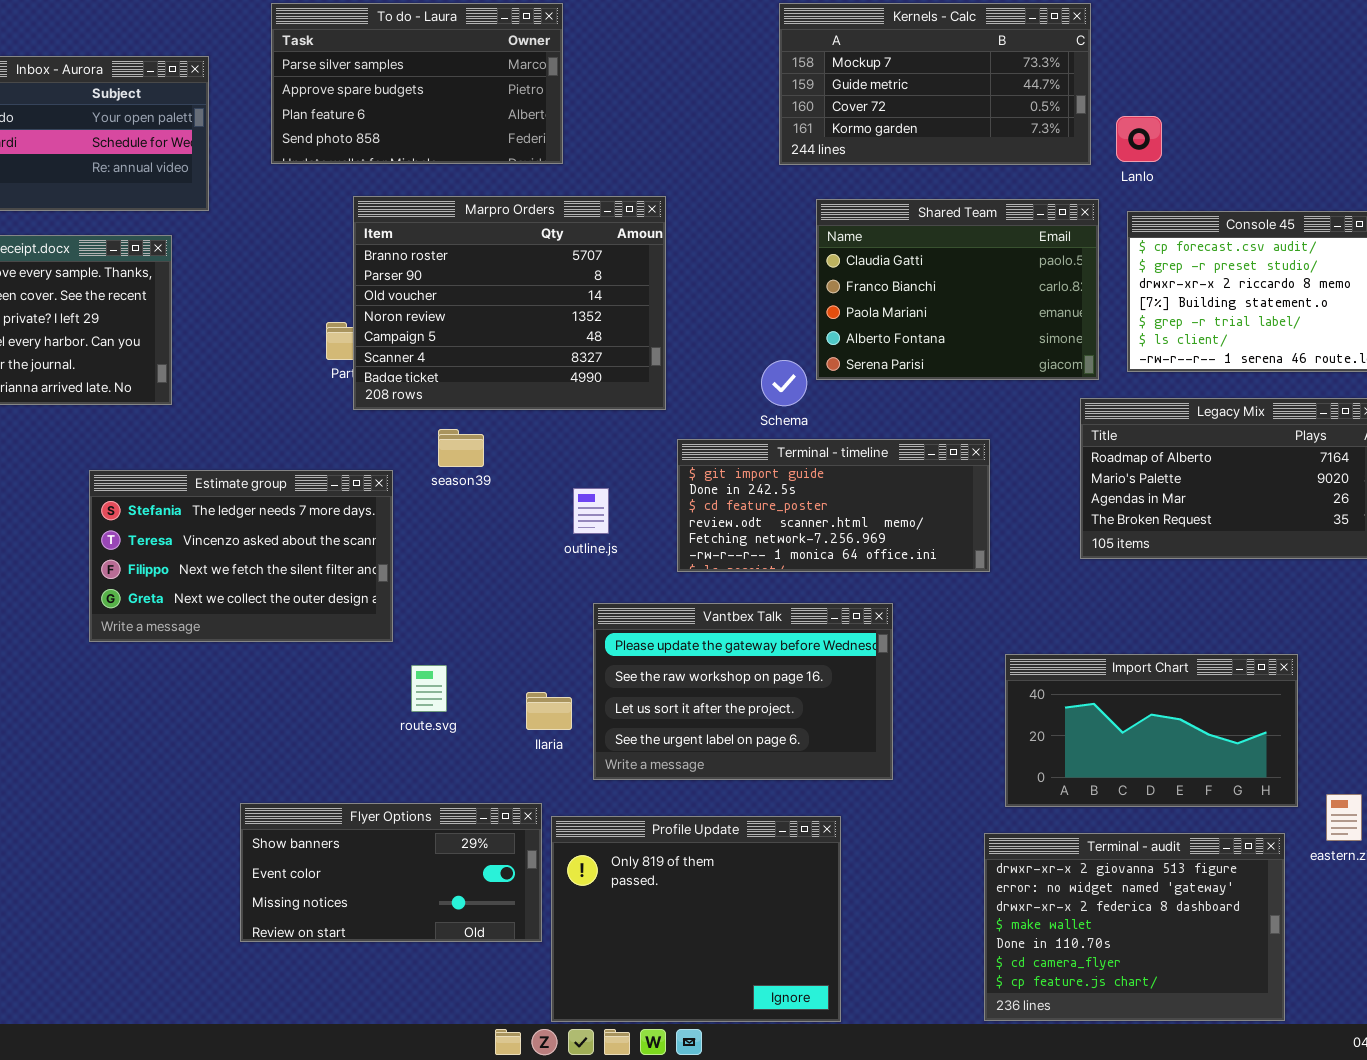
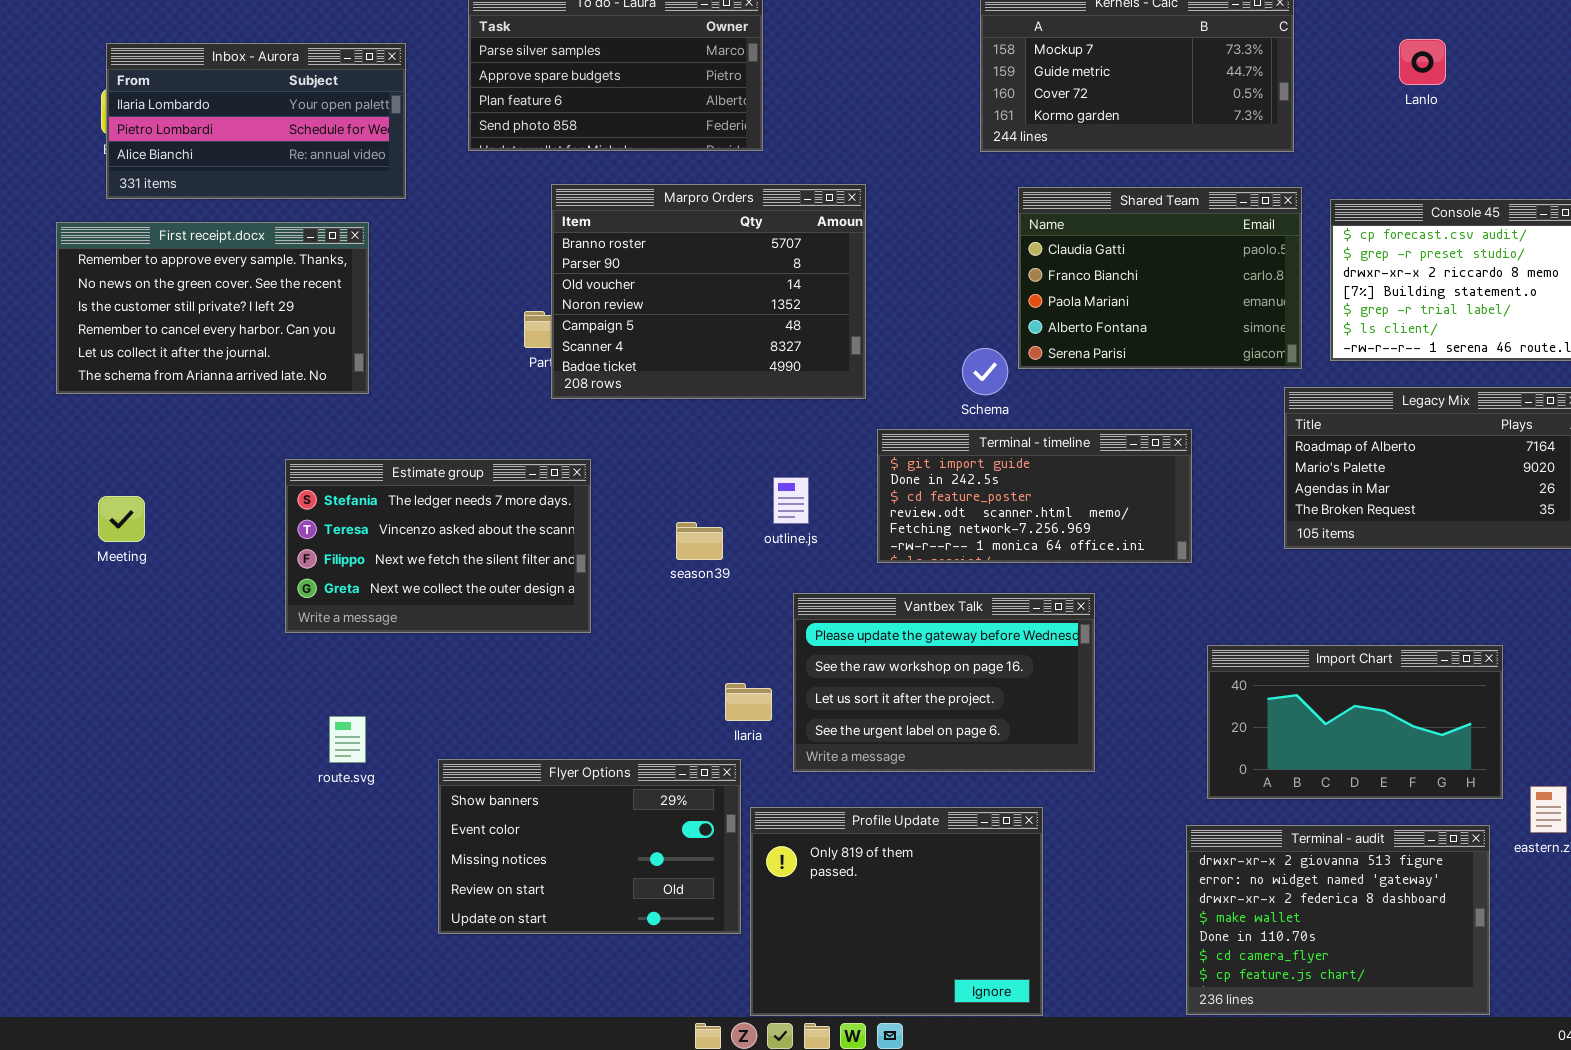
Lanlo: [1116,116,1162,162] -> [1399,39,1446,85], moved
season39: [438,429,484,467] -> [676,522,723,560], moved
route.svg: [411,665,447,712] -> [329,716,366,763], moved
Flyer Options: [240,803,542,942] -> [438,759,741,934], resized

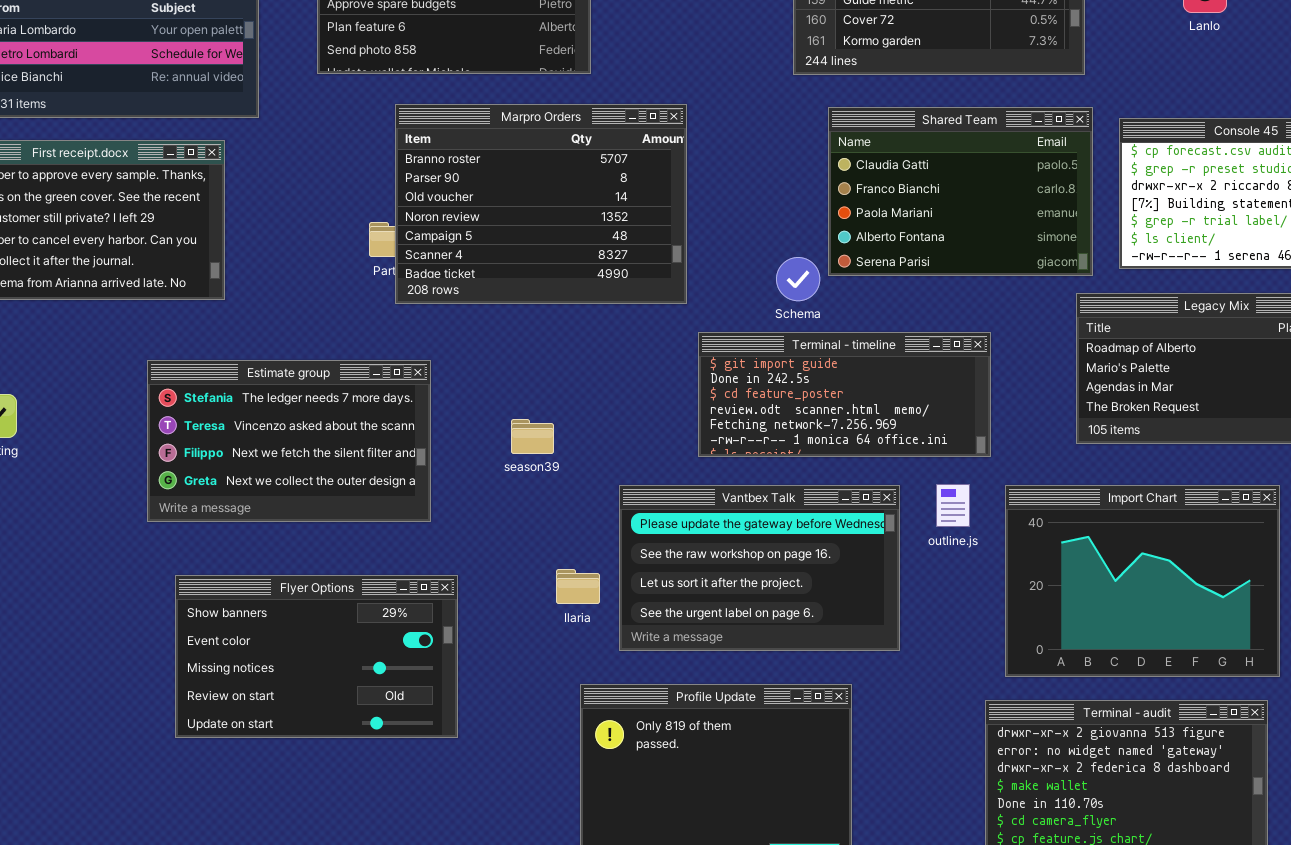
outline.js: [773,477,809,524] -> [936,484,970,527], moved
Import Chart: [1207,645,1503,799] -> [1005,485,1280,677], resized
Flyer Options: [438,759,741,934] -> [175,575,458,738], moved

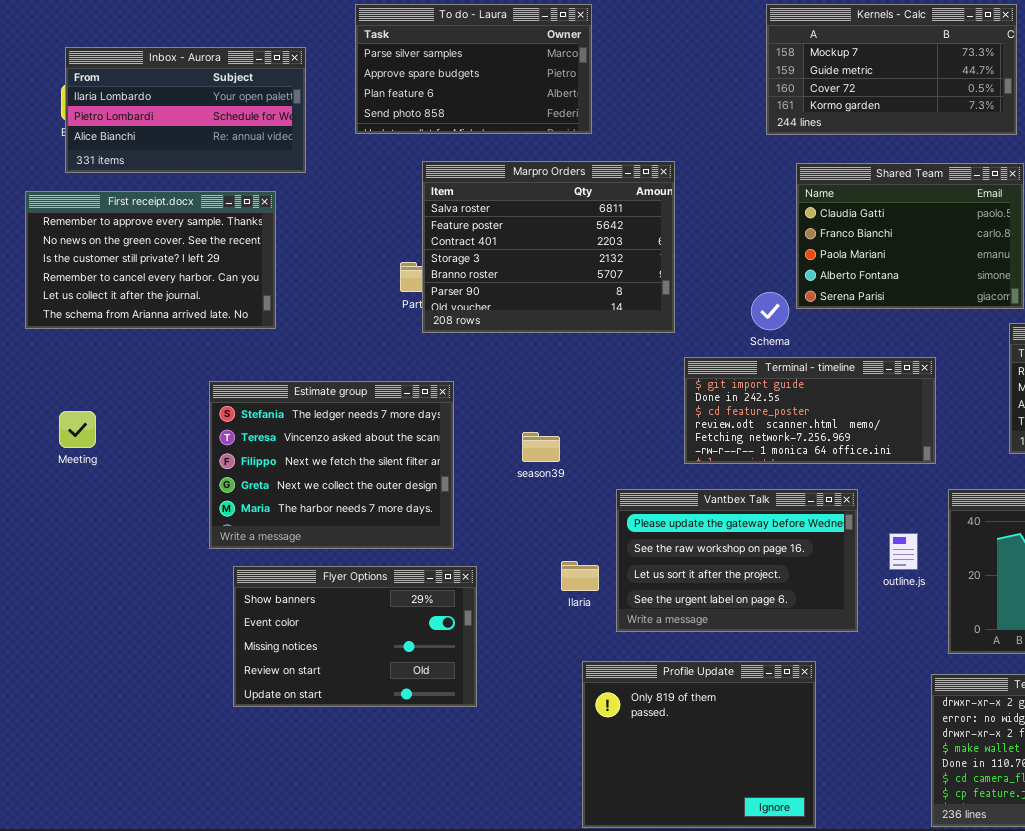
Marpro Orders: [395,104,687,304] -> [422,161,675,333], scrolled up 4 rows
Estimate group: [147,360,431,522] -> [209,381,454,549], resized
outline.js: [936,484,970,527] -> [889,533,918,570], moved

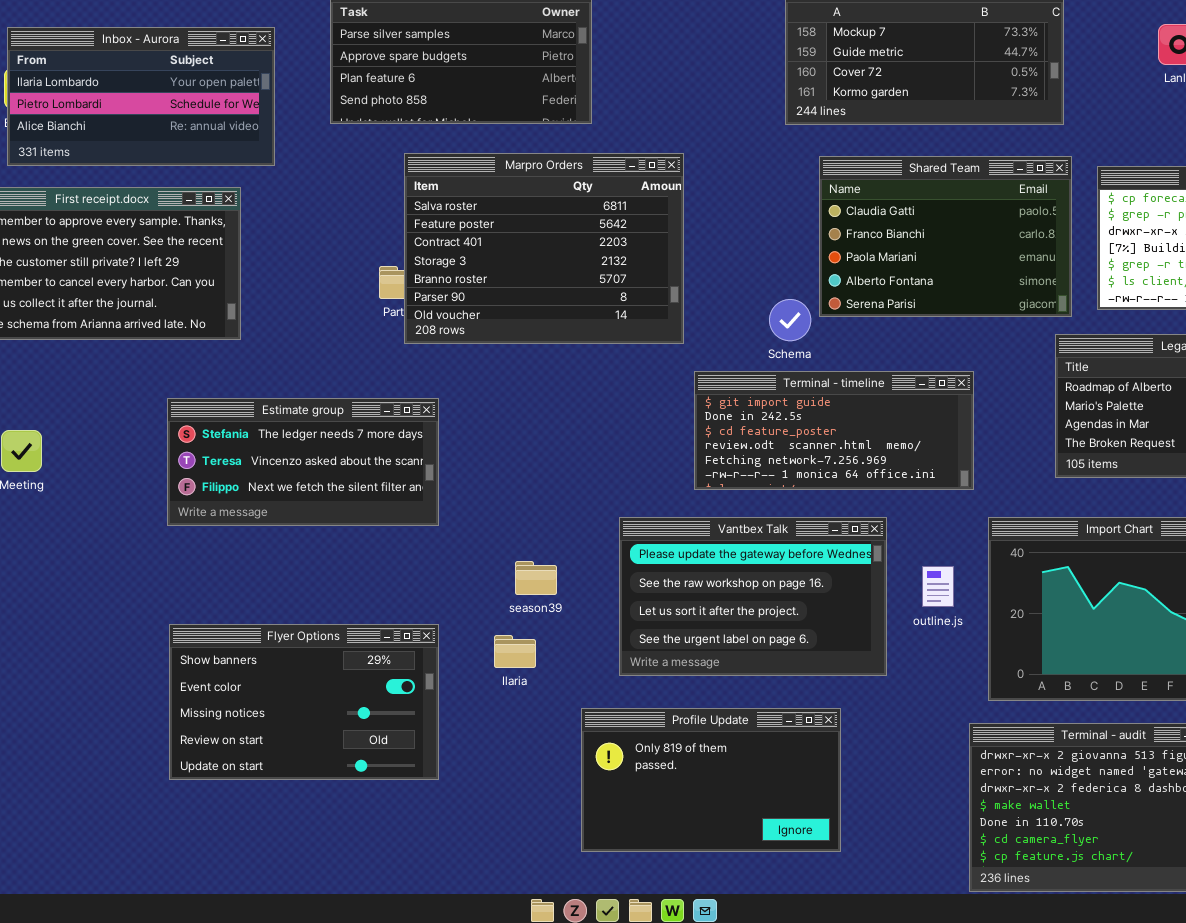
Estimate group: [209,381,454,549] -> [167,398,439,526], resized
season39: [522,432,560,462] -> [515,561,557,595], moved
Ilaria: [561,561,599,591] -> [494,635,536,668], moved
Flyer Options: [233,566,477,707] -> [169,624,439,780], moved
Profile Update: [582,661,816,828] -> [581,708,841,852], resized

